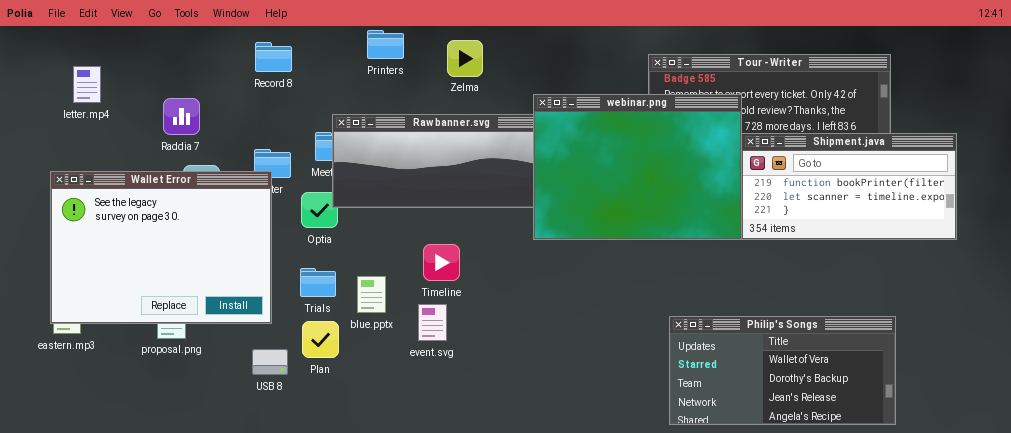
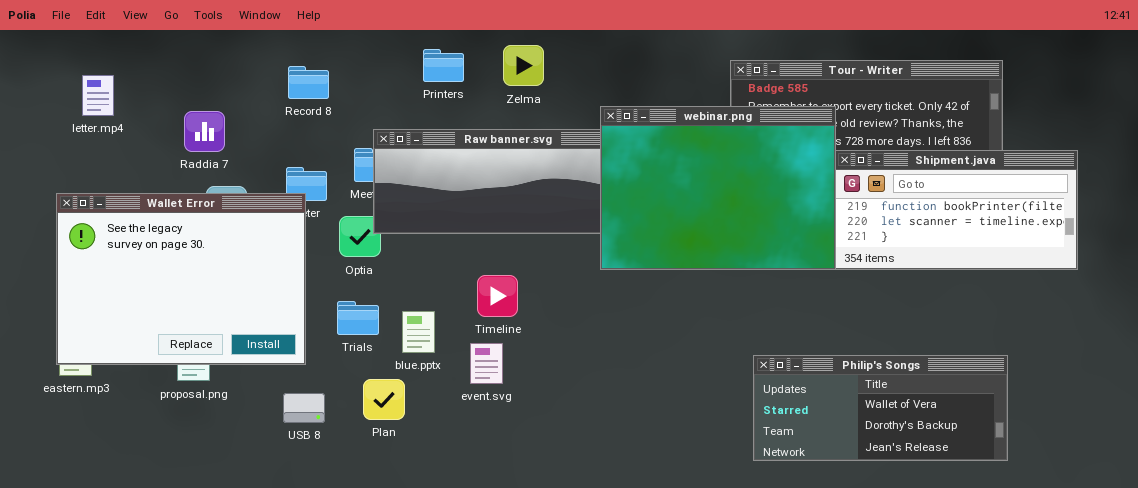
Printers: [367,30,404,59] -> [423,49,464,82], moved
Record 8: [255,42,292,72] -> [288,66,329,99], moved
Philip's Songs: [669,316,896,425] -> [753,355,1008,461], resized
Plan: [302,321,339,358] -> [363,379,405,420], moved

